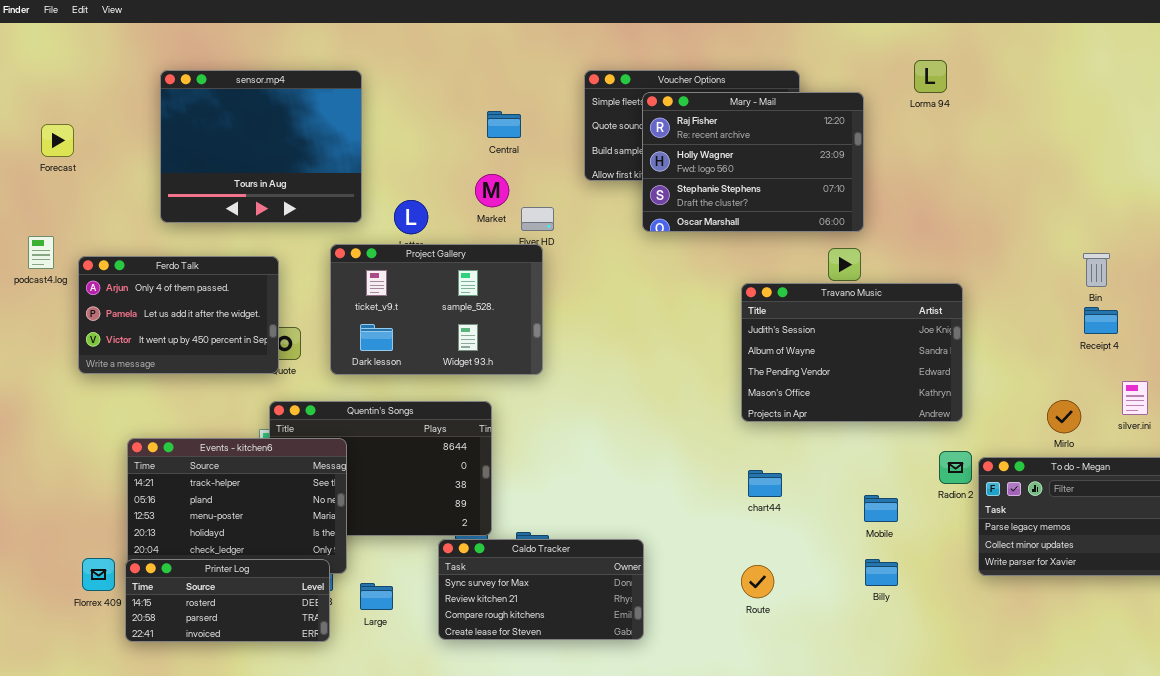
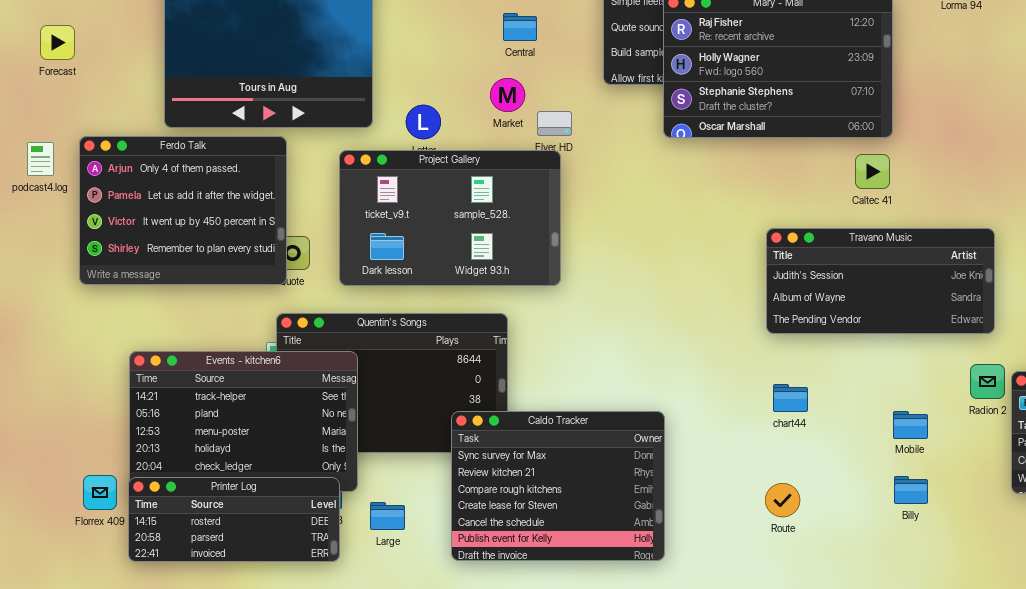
Ferdo Talk: [78,256,279,374] -> [79,136,287,285], resized
Travano Music: [741,283,963,422] -> [766,228,995,334], resized
Caldo Tracker: [438,539,644,640] -> [451,411,665,561], resized

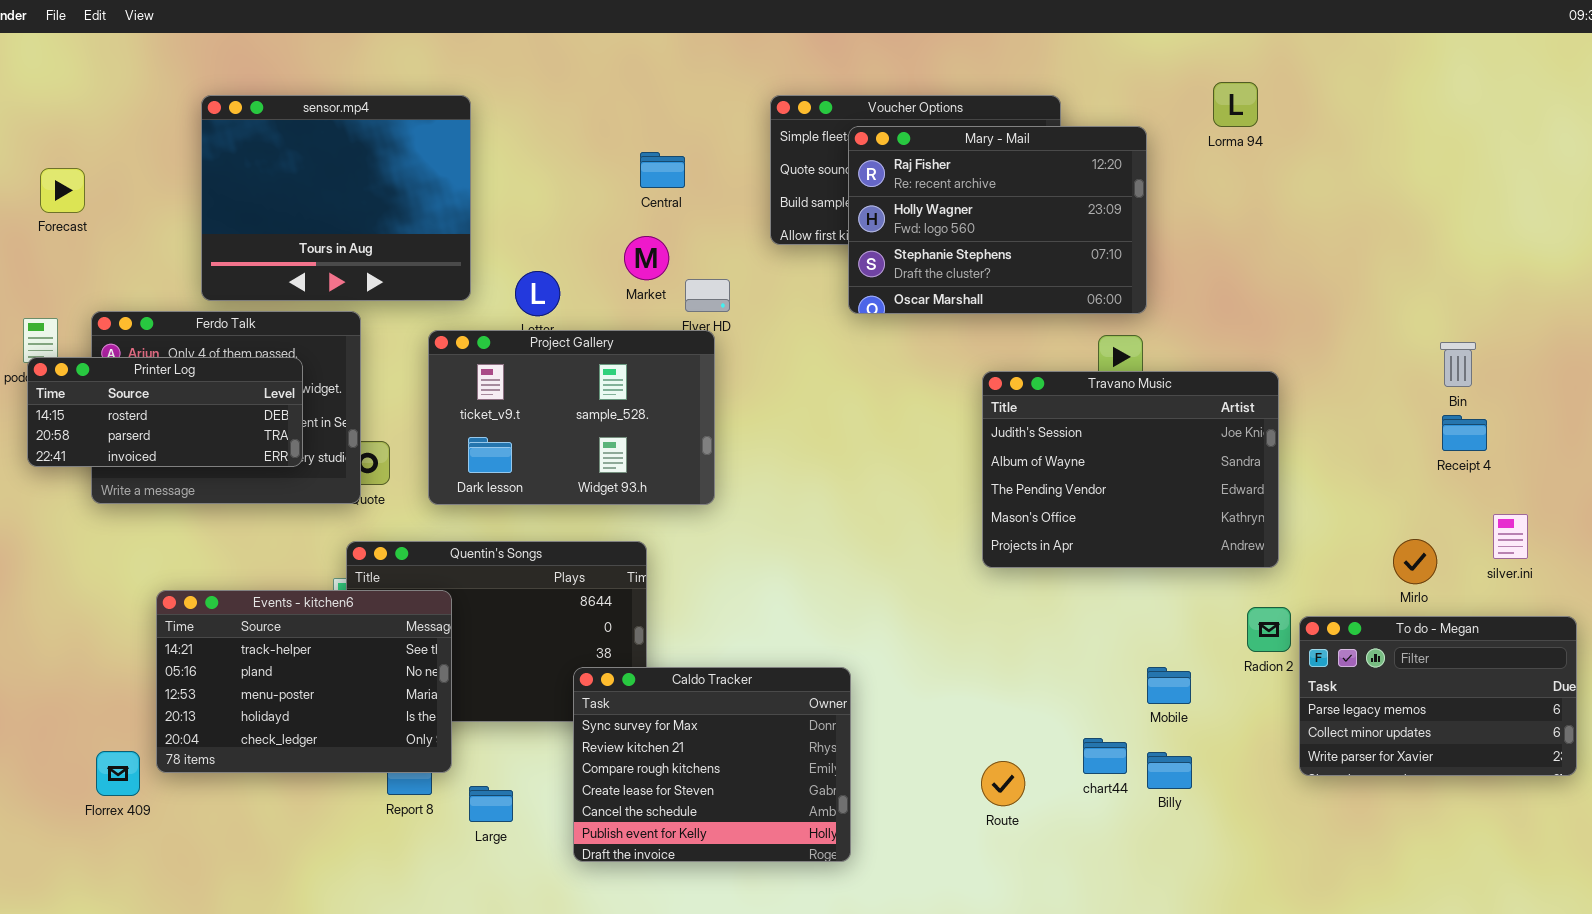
Travano Music: [766,228,995,334] -> [982,371,1279,568], resized
chart44: [773,384,808,412] -> [1083,738,1127,774], moved
Printer Log: [128,477,340,562] -> [27,357,303,467], moved

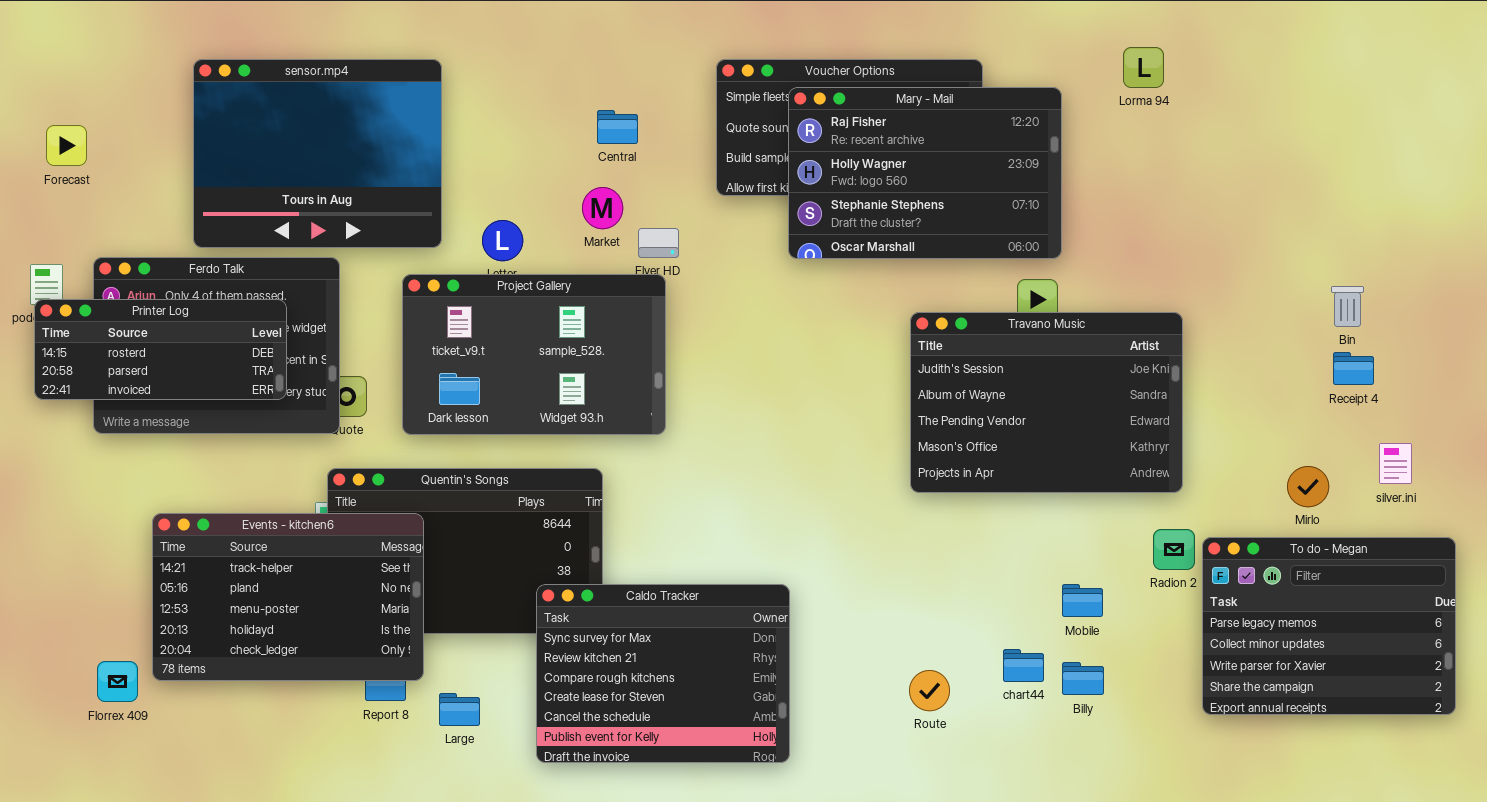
To do - Megan: [1299,616,1577,776] -> [1202,537,1456,715], resized

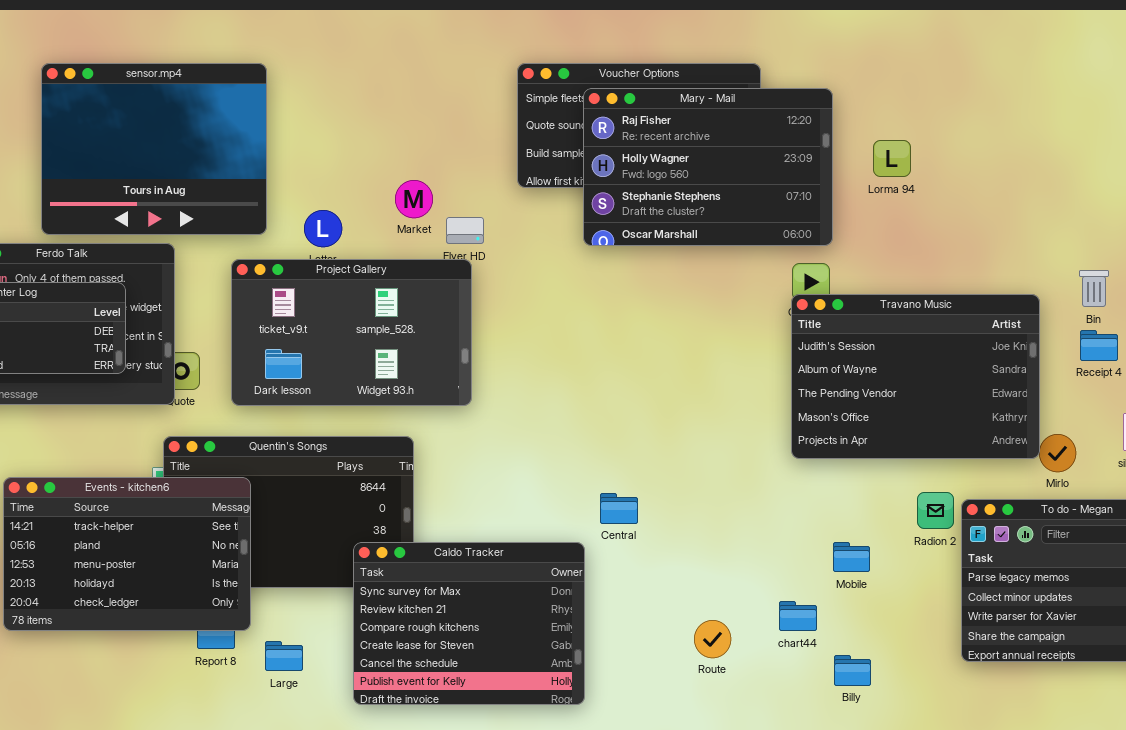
Lorma 94: [1123,47,1164,88] -> [873,140,911,177], moved
Central: [597,110,638,144] -> [600,493,638,524], moved
Travano Music: [910,312,1183,493] -> [791,294,1040,459], moved
Billy: [1062,662,1104,695] -> [834,655,871,686], moved

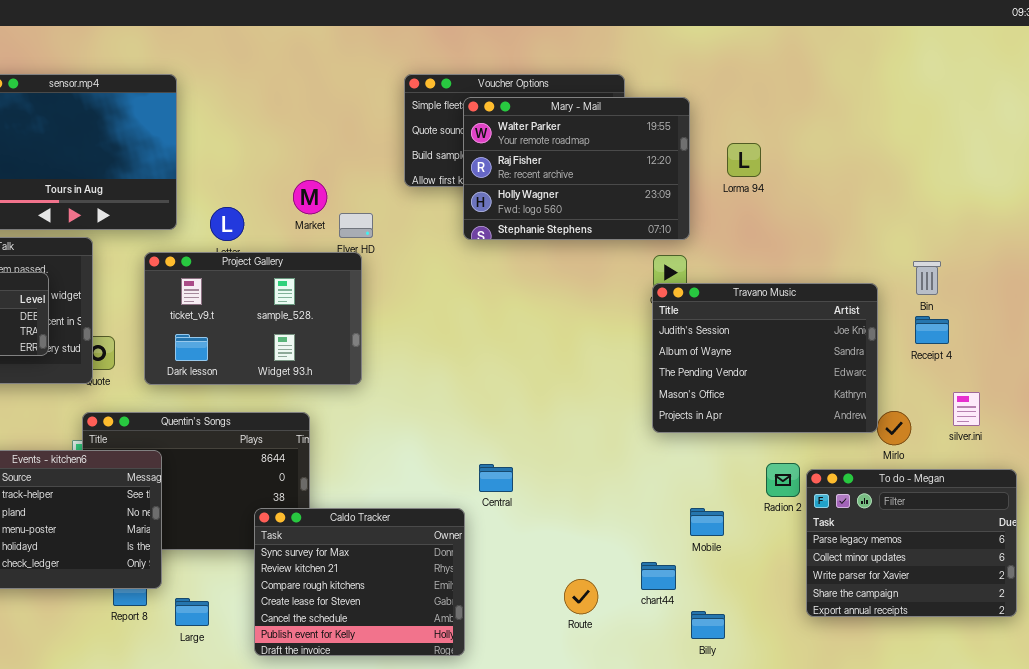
Mary - Mail: [583,88,833,246] -> [463,97,690,240], scrolled up 1 row

